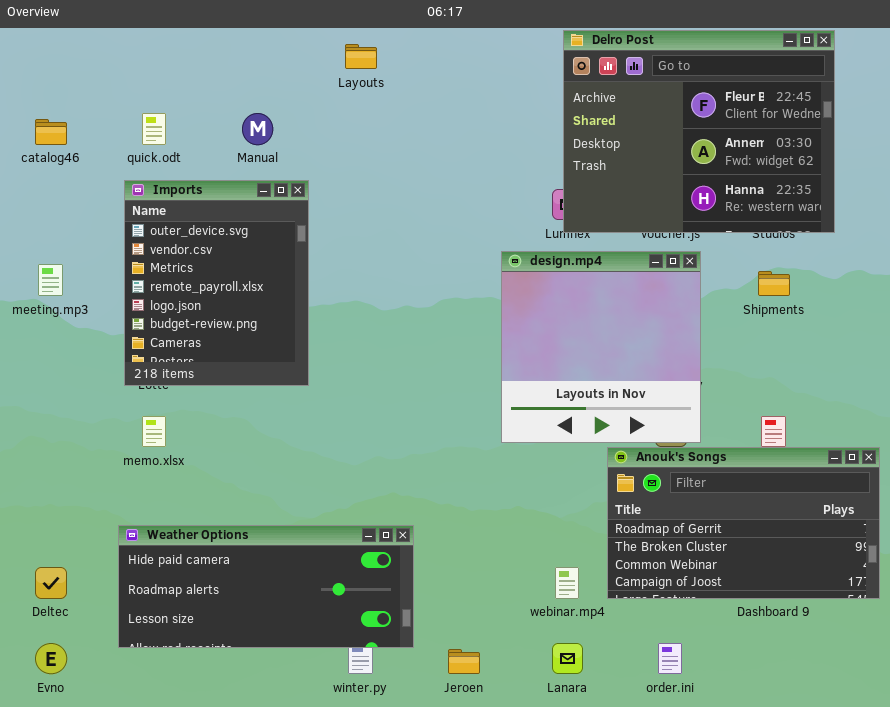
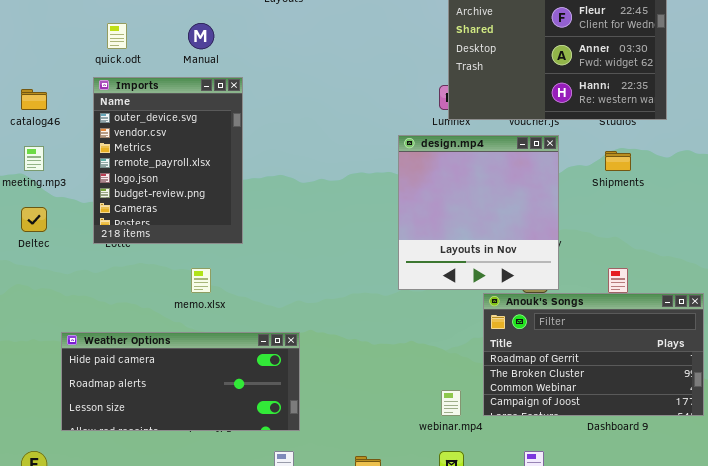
catalog46: [35,119,67,145] -> [21,89,47,110], moved
memo.xlsx: [142,416,166,447] -> [191,268,211,293], moved
Weather Options: [118,525,414,648] -> [61,332,300,431], moved
Deltec: [35,567,67,599] -> [21,207,47,232], moved

